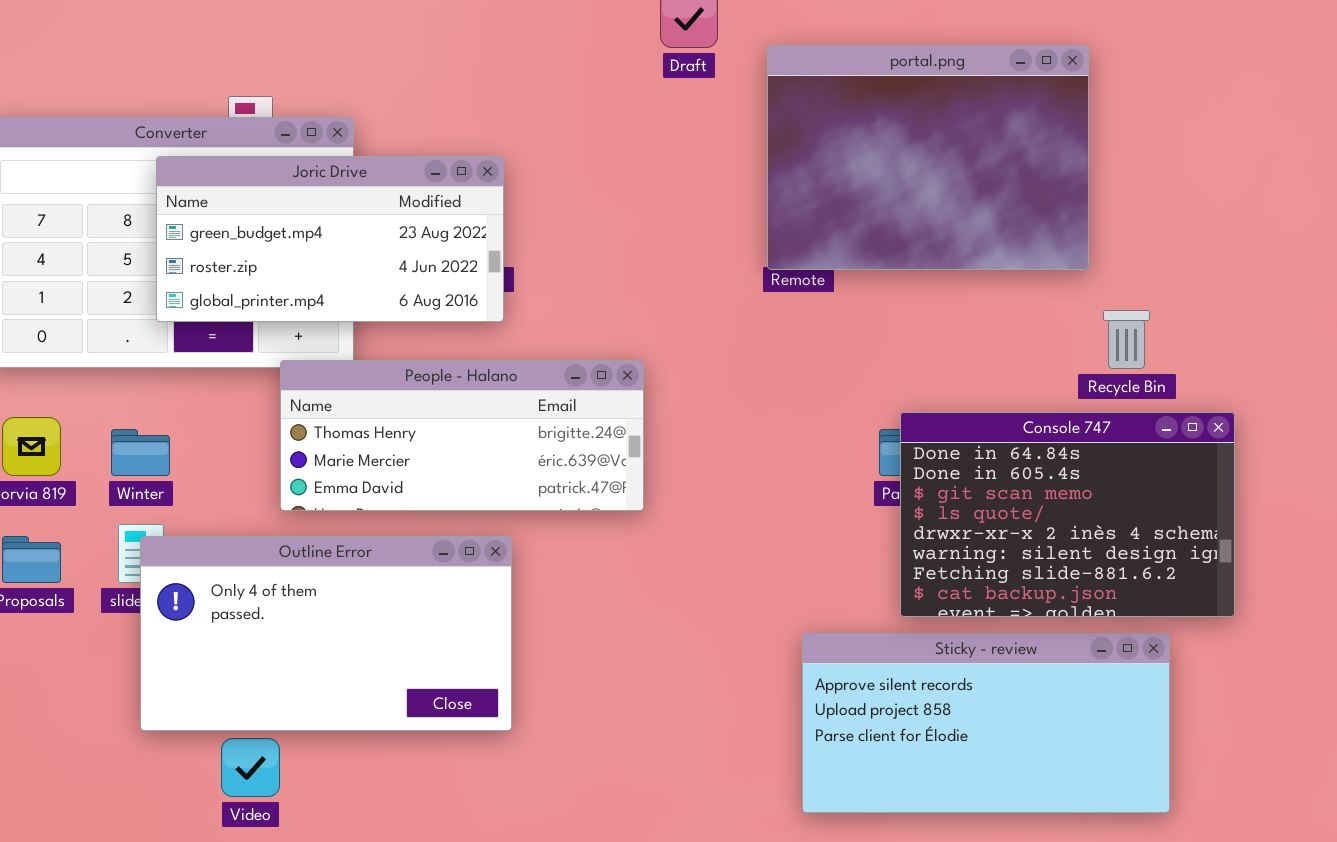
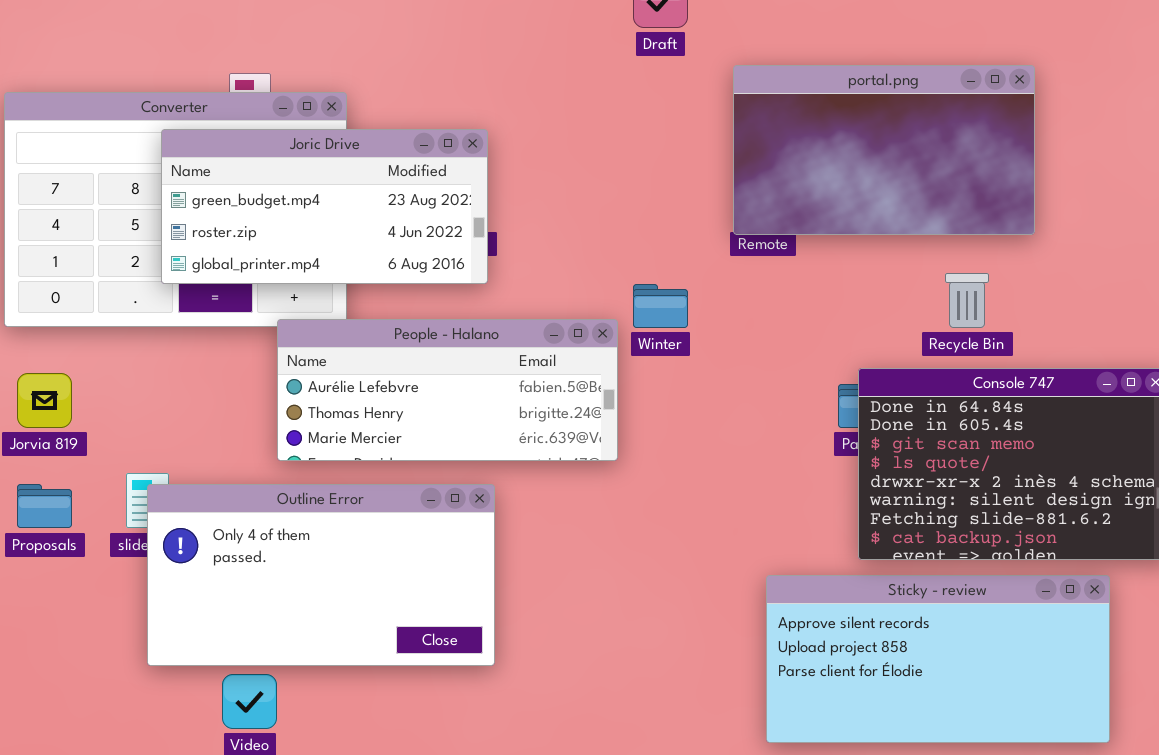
portal.png: [767,45,1089,270] -> [733,65,1035,235], resized
Recycle Bin: [1103,310,1150,369] -> [945,273,989,328], moved
People - Halano: [280,360,644,511] -> [277,319,618,461], scrolled up 1 row
Winter: [111,429,170,476] -> [633,284,688,328], moved

